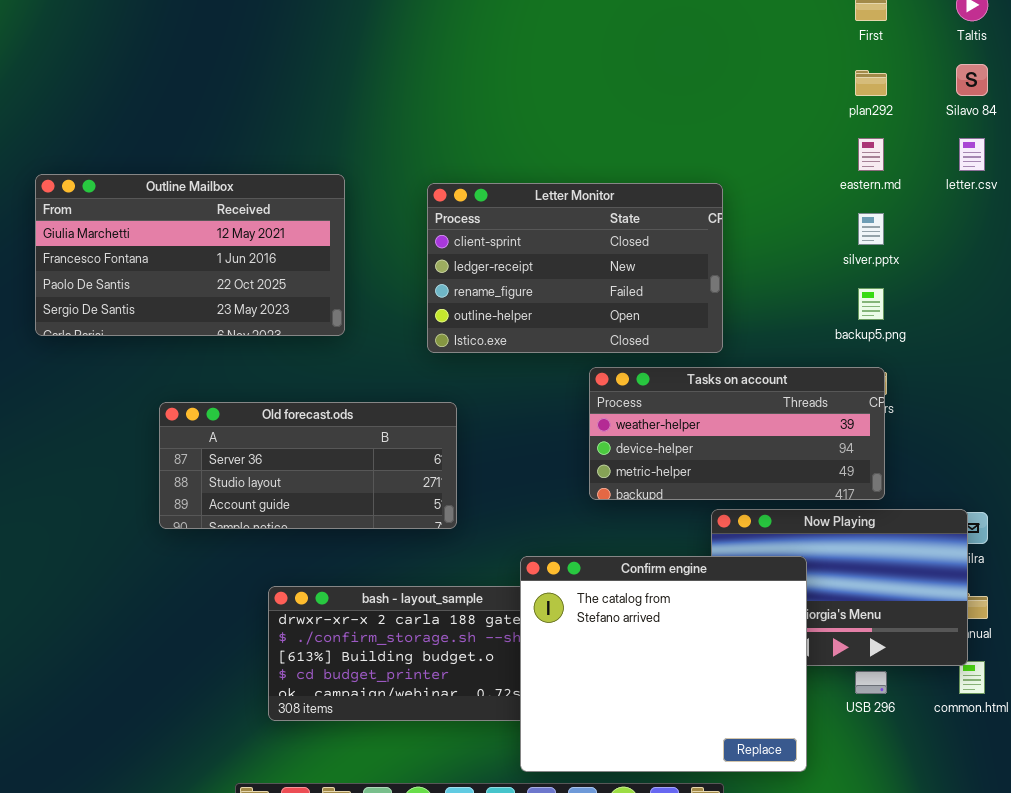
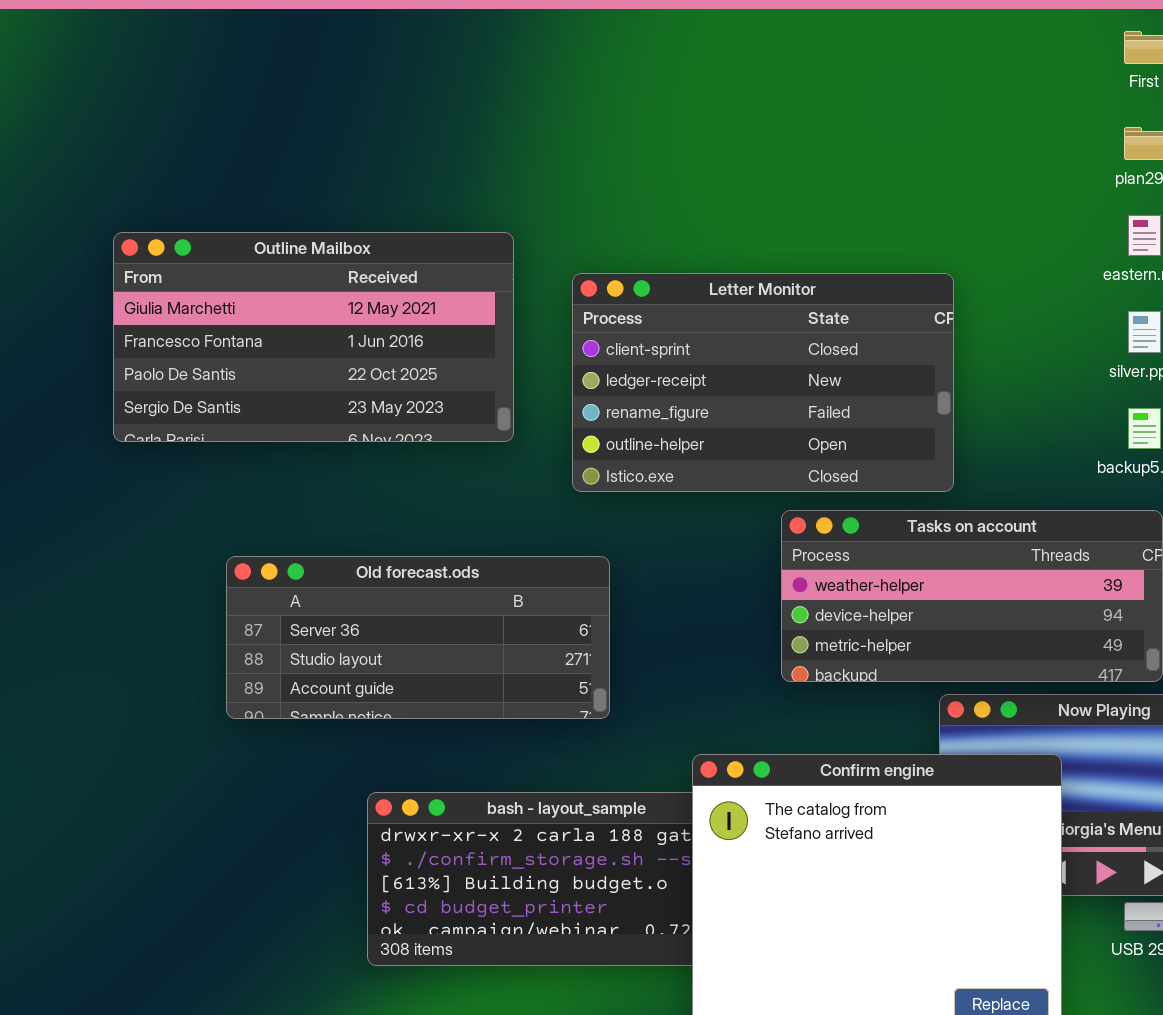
Outline Mailbox: [35,174,345,336] -> [113,232,514,442], moved

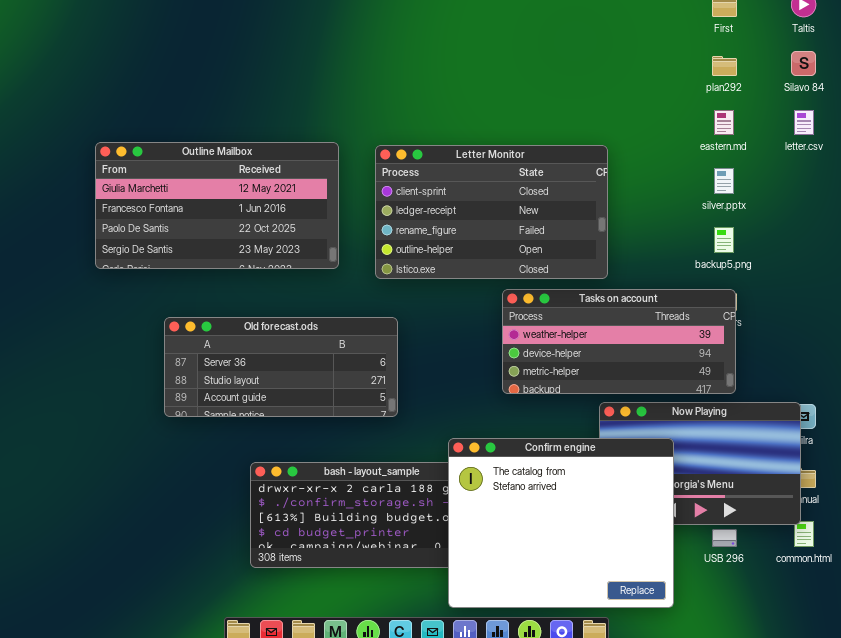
Outline Mailbox: [113,232,514,442] -> [95,142,339,269], moved

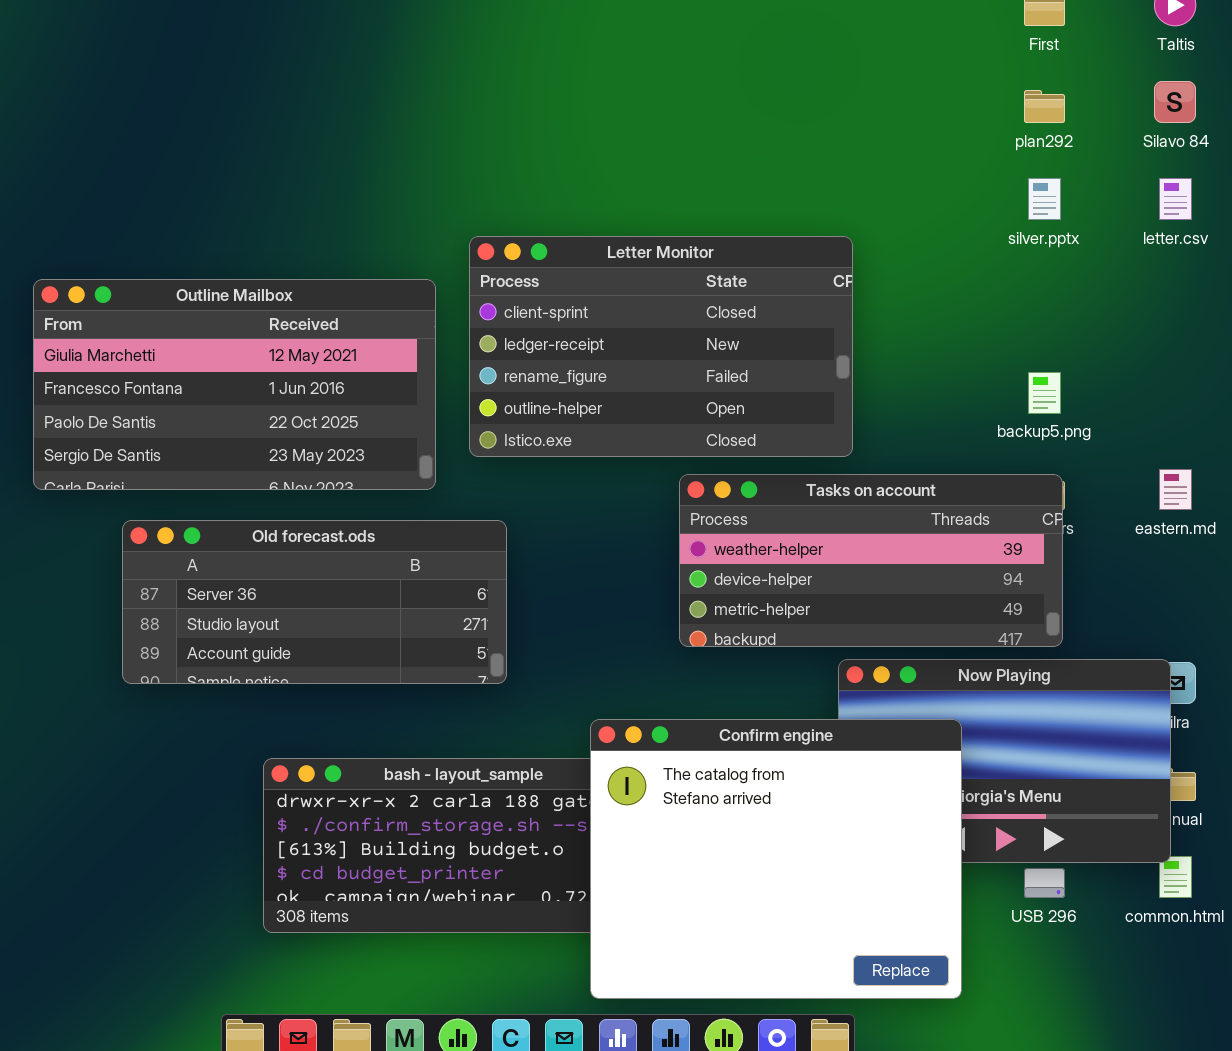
eastern.md: [714,110,734,135] -> [1159,469,1192,510], moved
Outline Mailbox: [95,142,339,269] -> [33,279,436,490], moved
silver.pptx: [714,168,734,194] -> [1028,178,1061,220], moved

